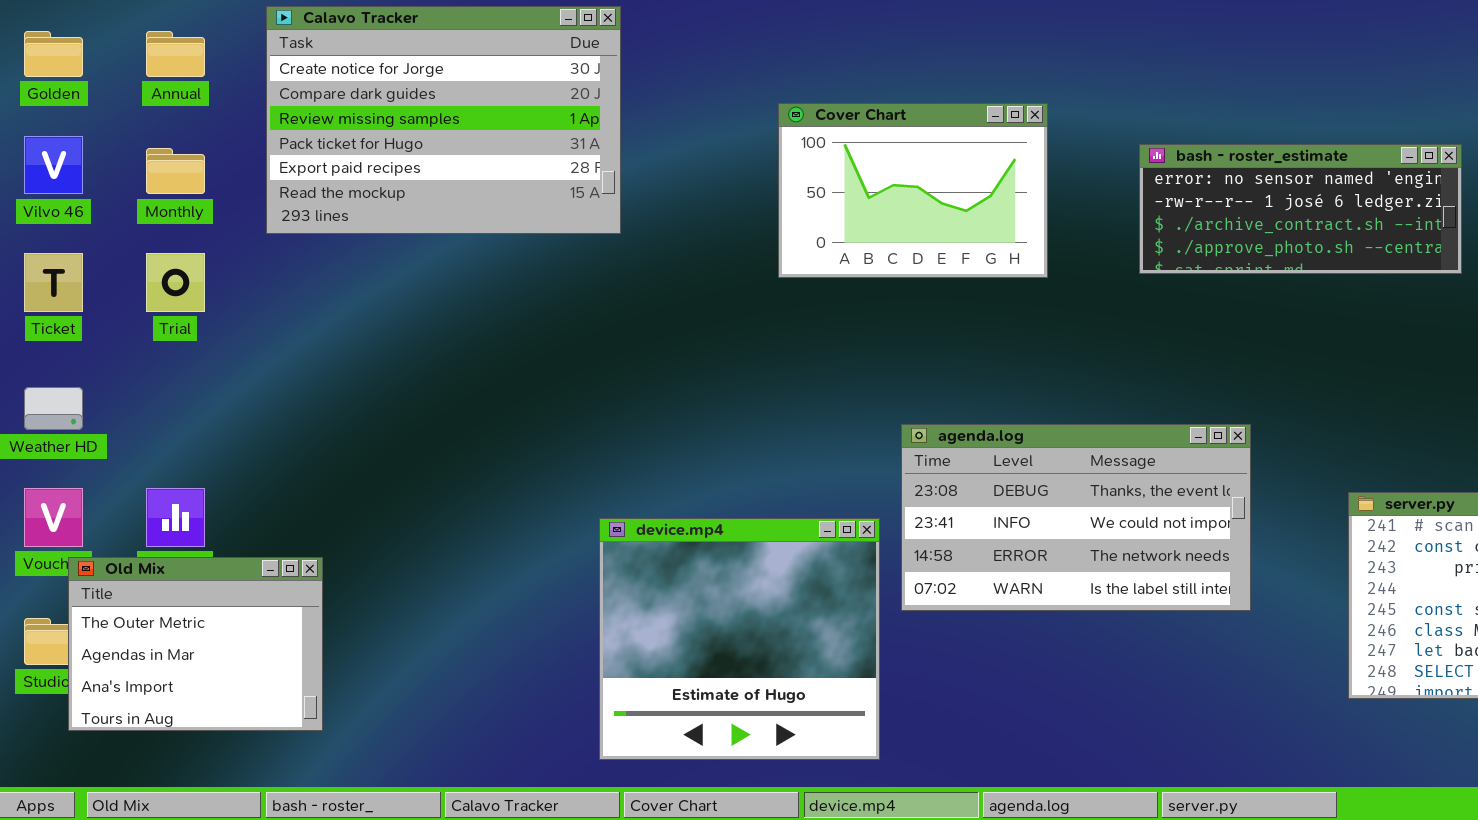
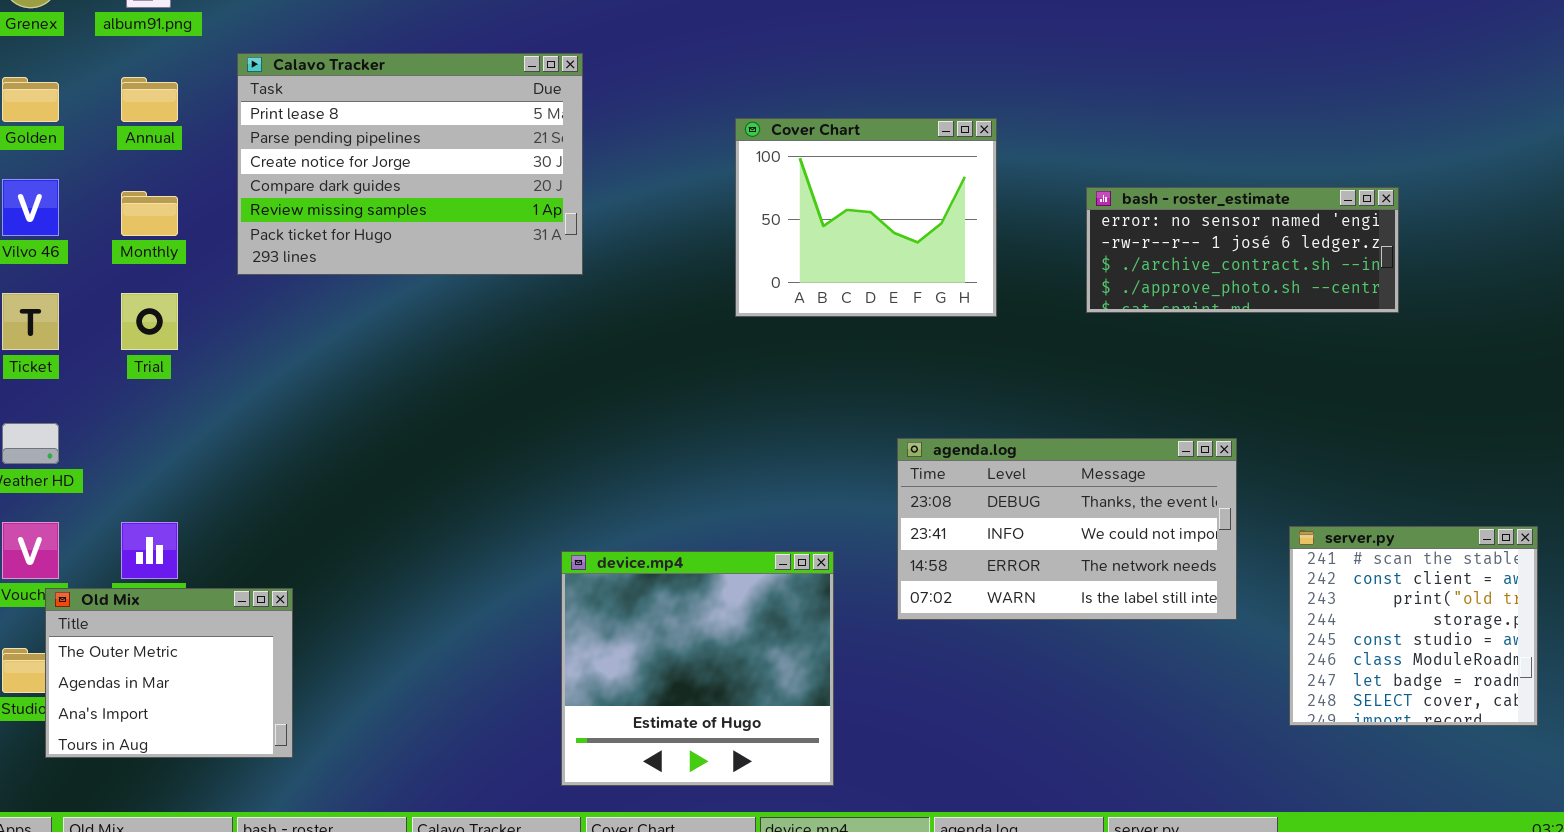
Calavo Tracker: [266,6,621,234] -> [237,53,583,275], scrolled up 2 rows
Cover Chart: [778,103,1048,278] -> [735,118,997,317], resized
agenda.log: [901,424,1251,611] -> [897,438,1237,620], moved

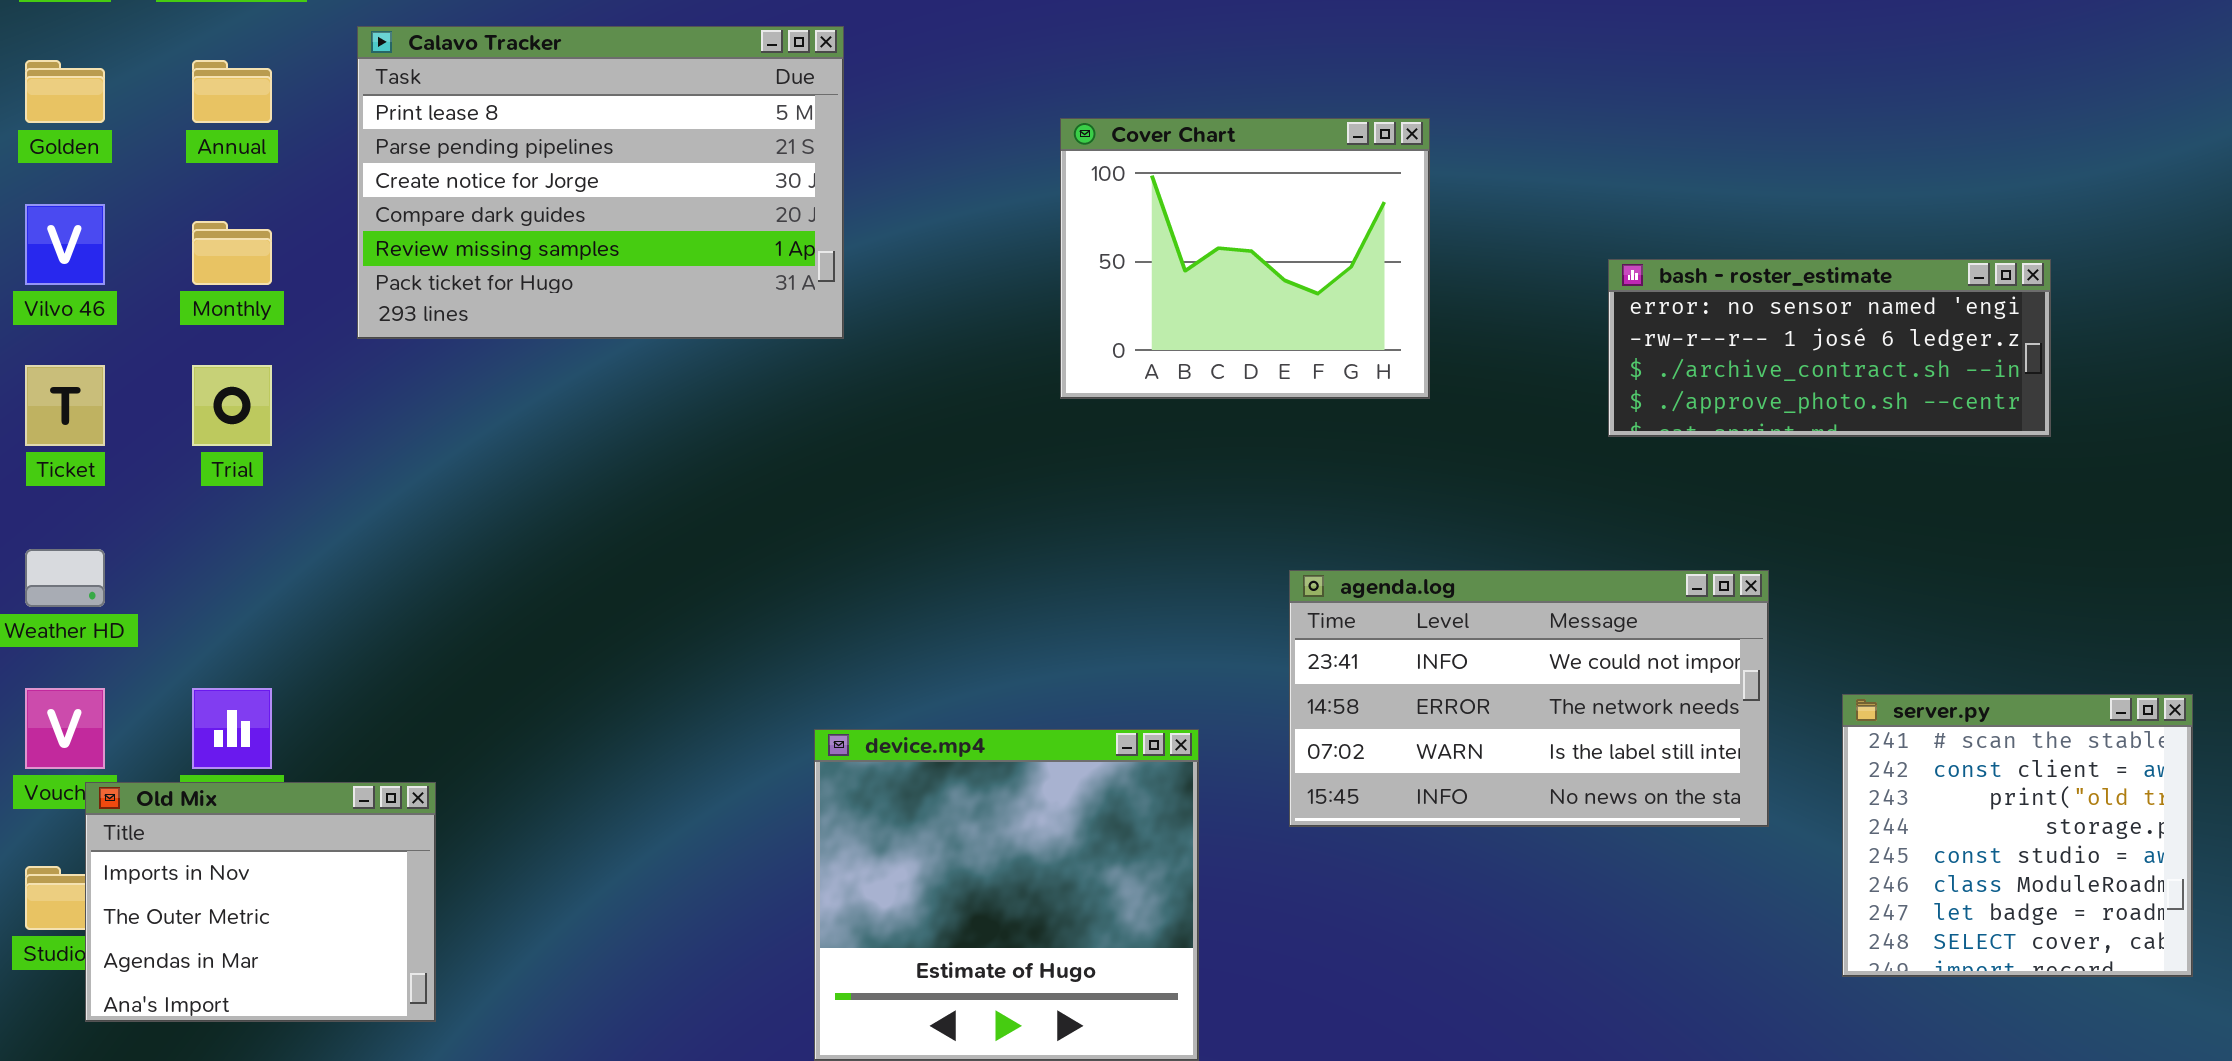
bash - roster_estimate: [1086,187,1399,313] -> [1608,259,2051,437], moved
agenda.log: [897,438,1237,620] -> [1289,570,1769,827], scrolled down 1 row
Old Mix: [45,588,293,758] -> [85,782,436,1022], scrolled up 1 row

